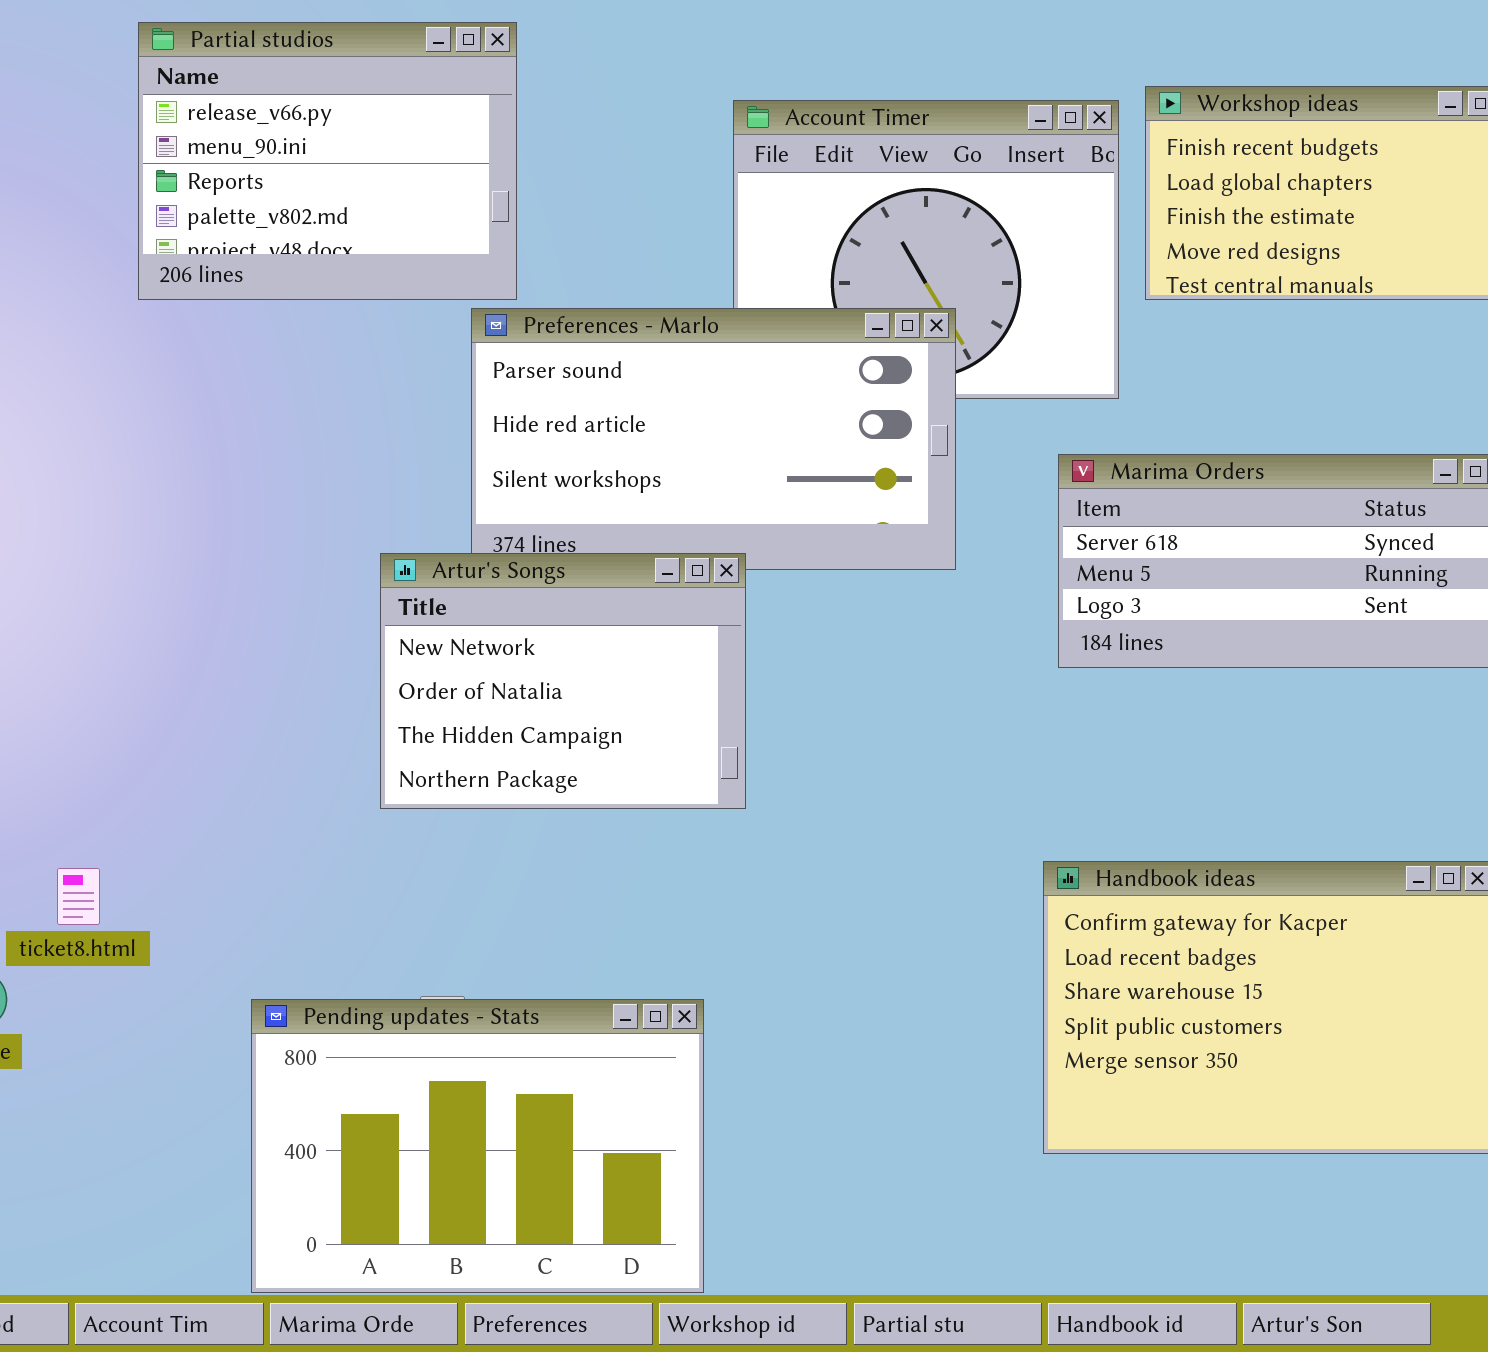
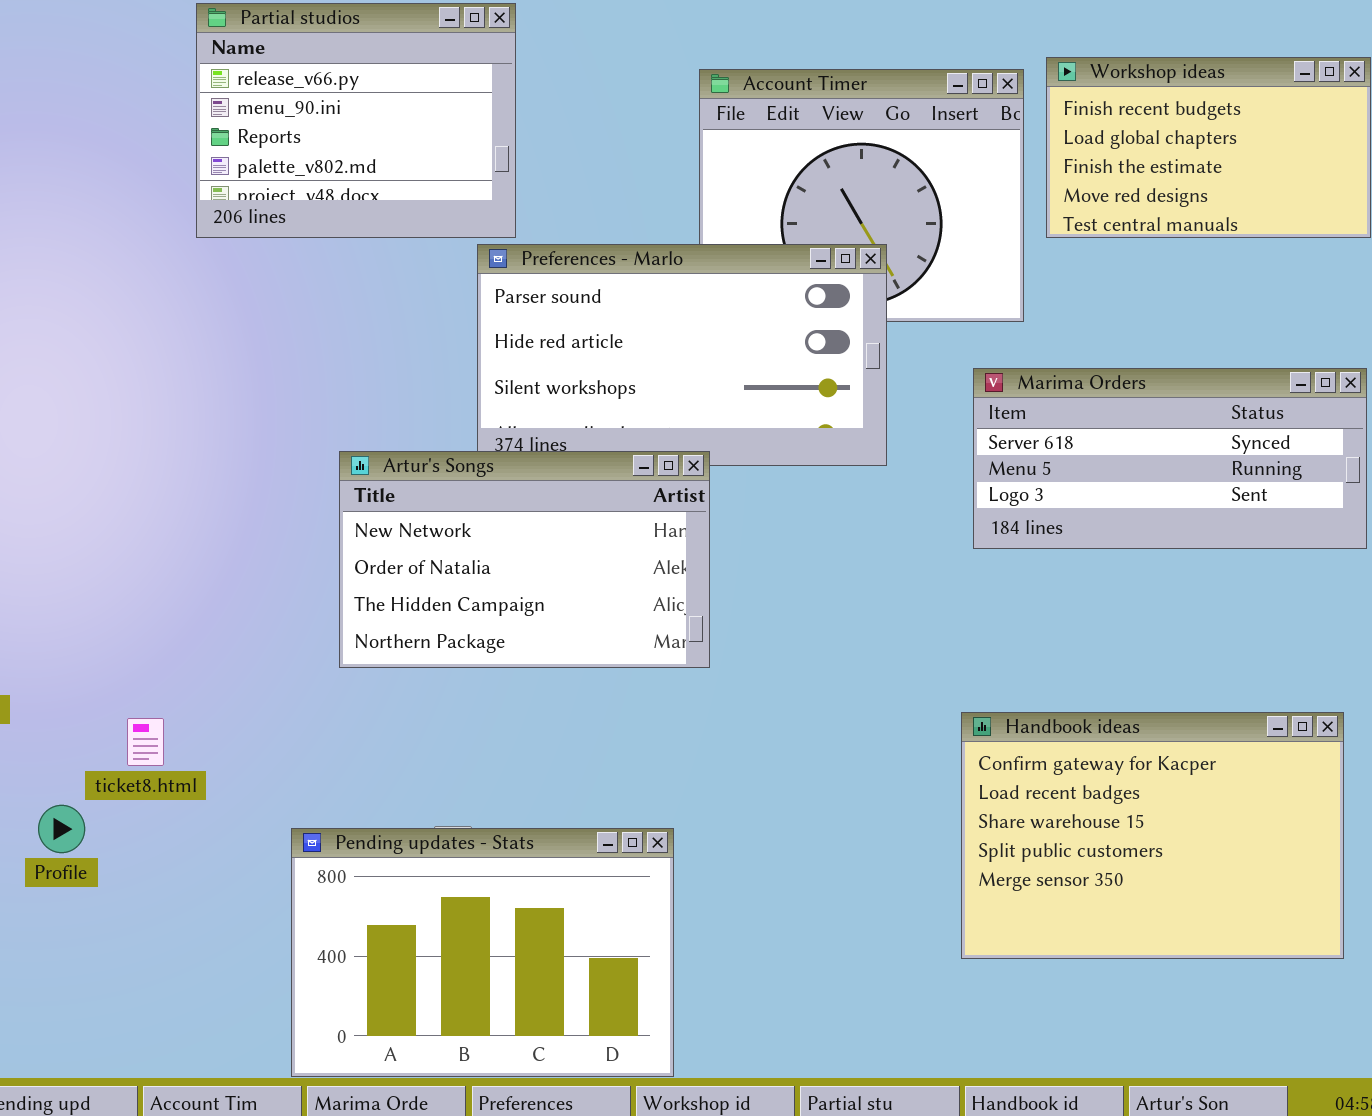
Artur's Songs: [380,553,746,809] -> [339,451,710,668], resized

